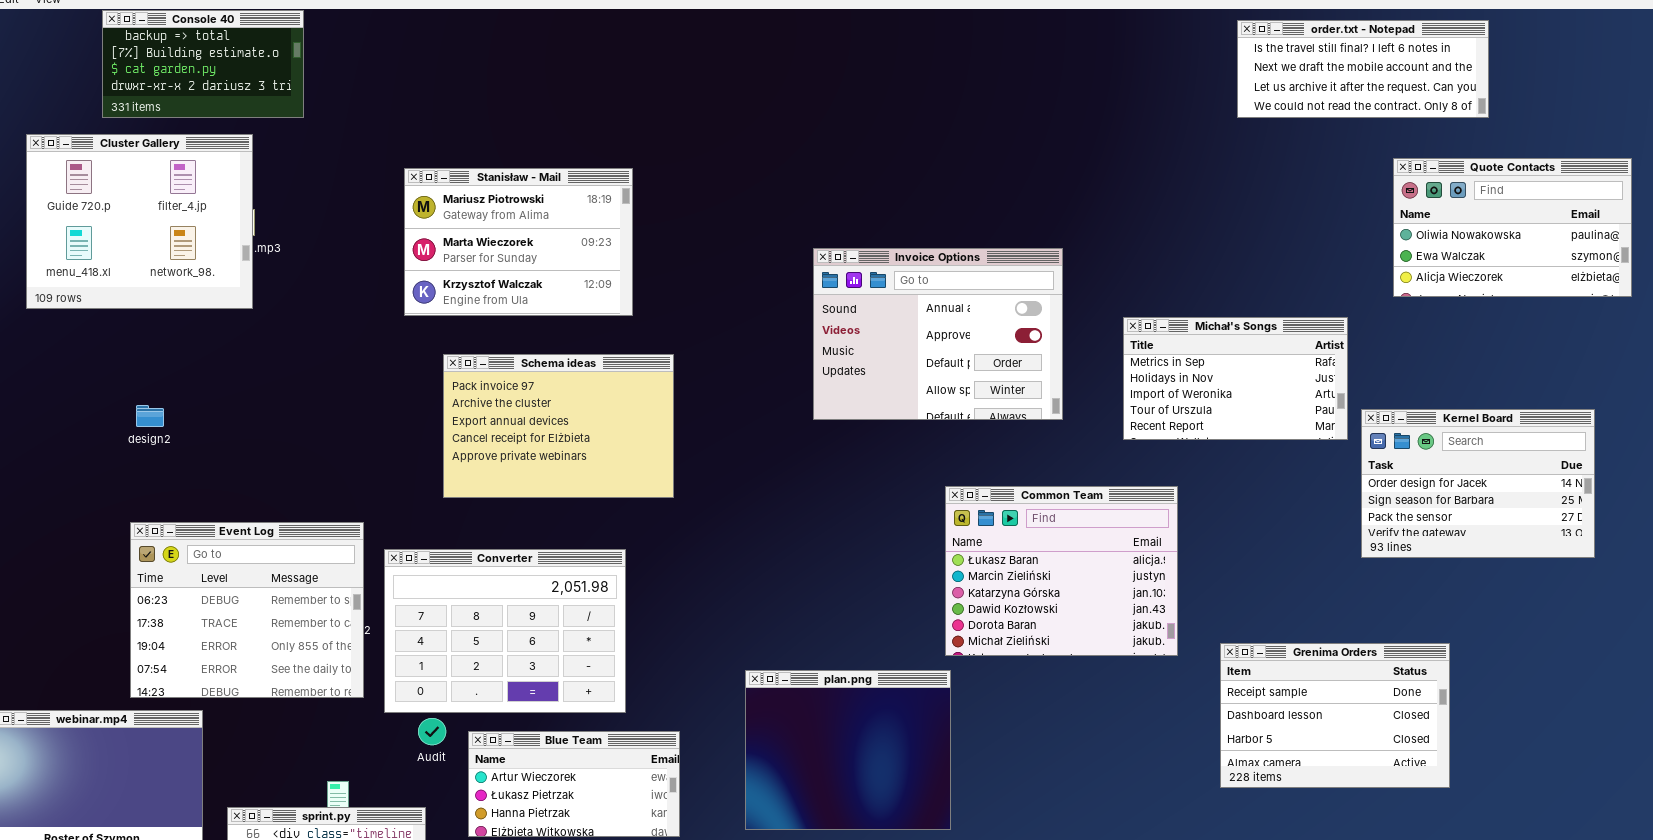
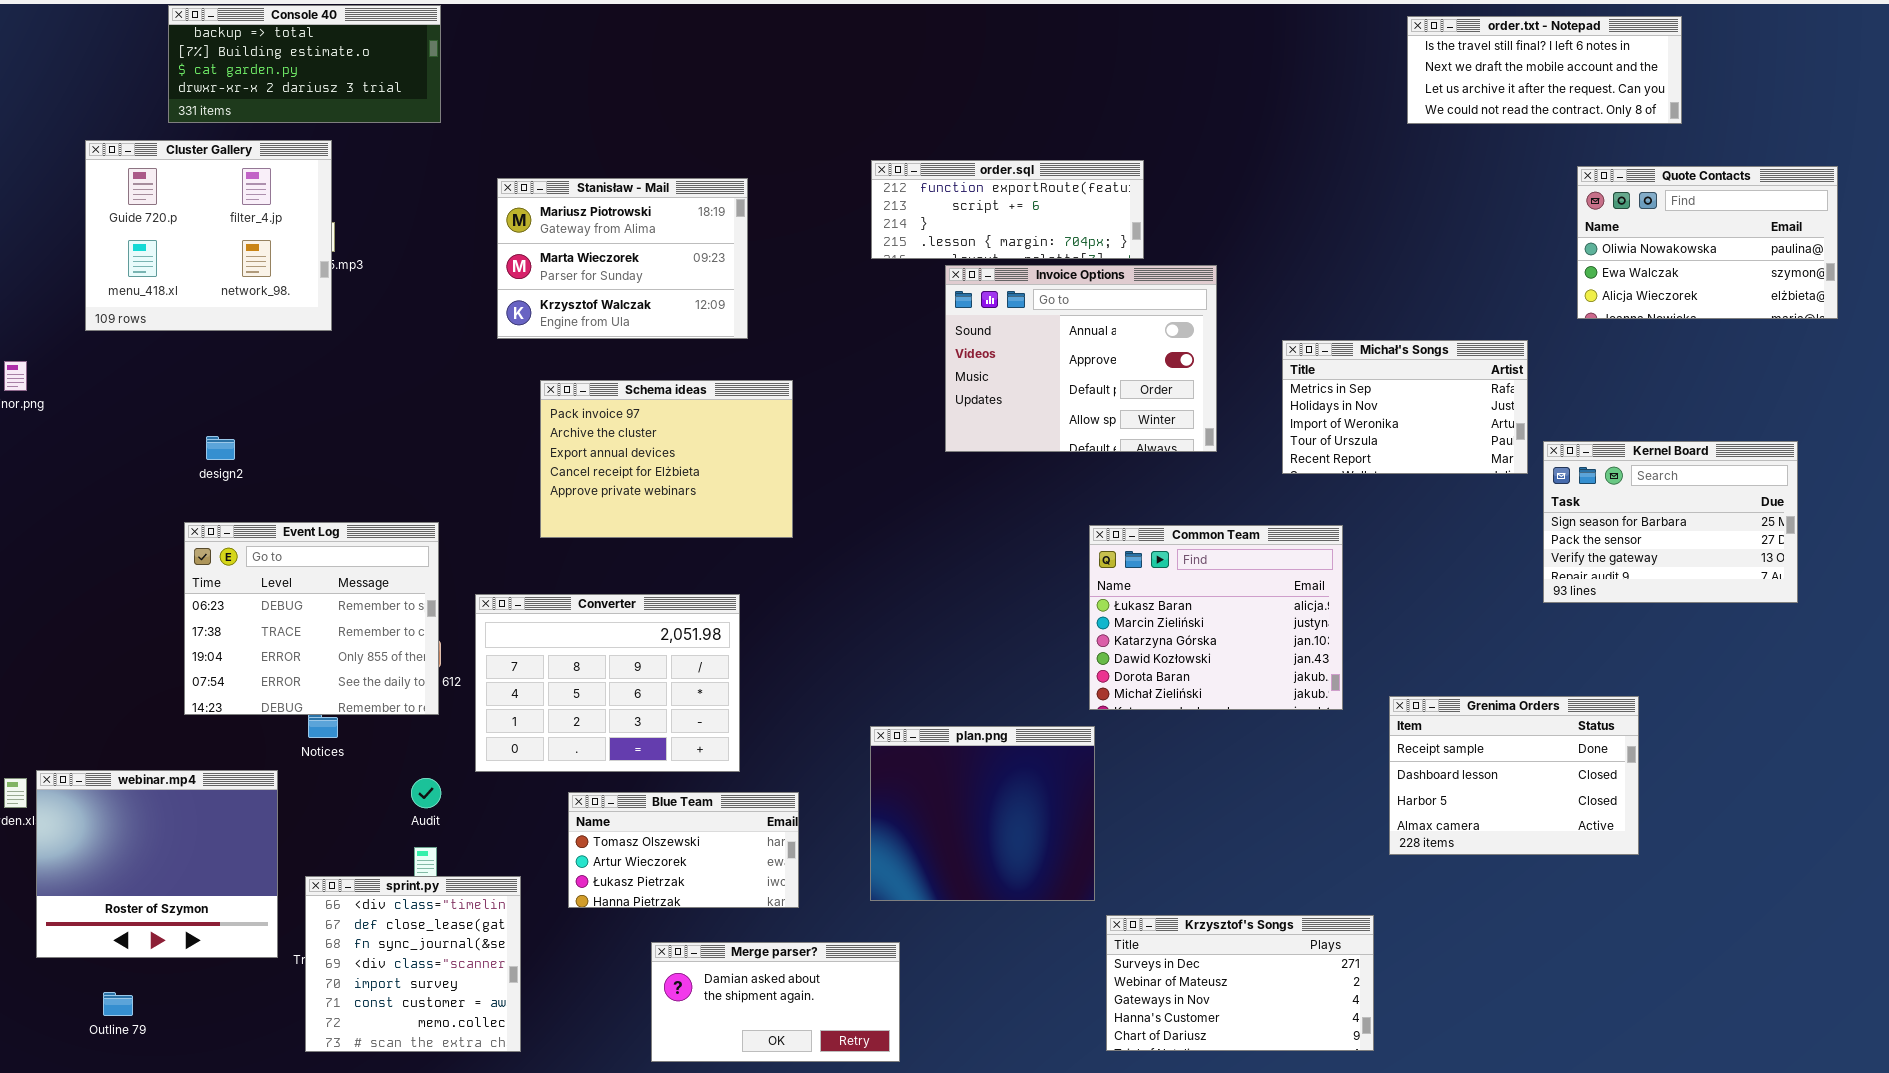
Console 40: [102,10,304,118] -> [168,5,441,123], resized
order.sql: none -> [871,160,1144,259], opened
Kernel Board: [1361,409,1595,558] -> [1543,441,1798,603], scrolled down 1 row
Event Log: [130,522,364,698] -> [184,522,439,715], moved
Audit: [418,718,446,745] -> [411,778,441,808], moved
Blue Team: [468,731,680,837] -> [568,792,799,908], scrolled up 1 row

